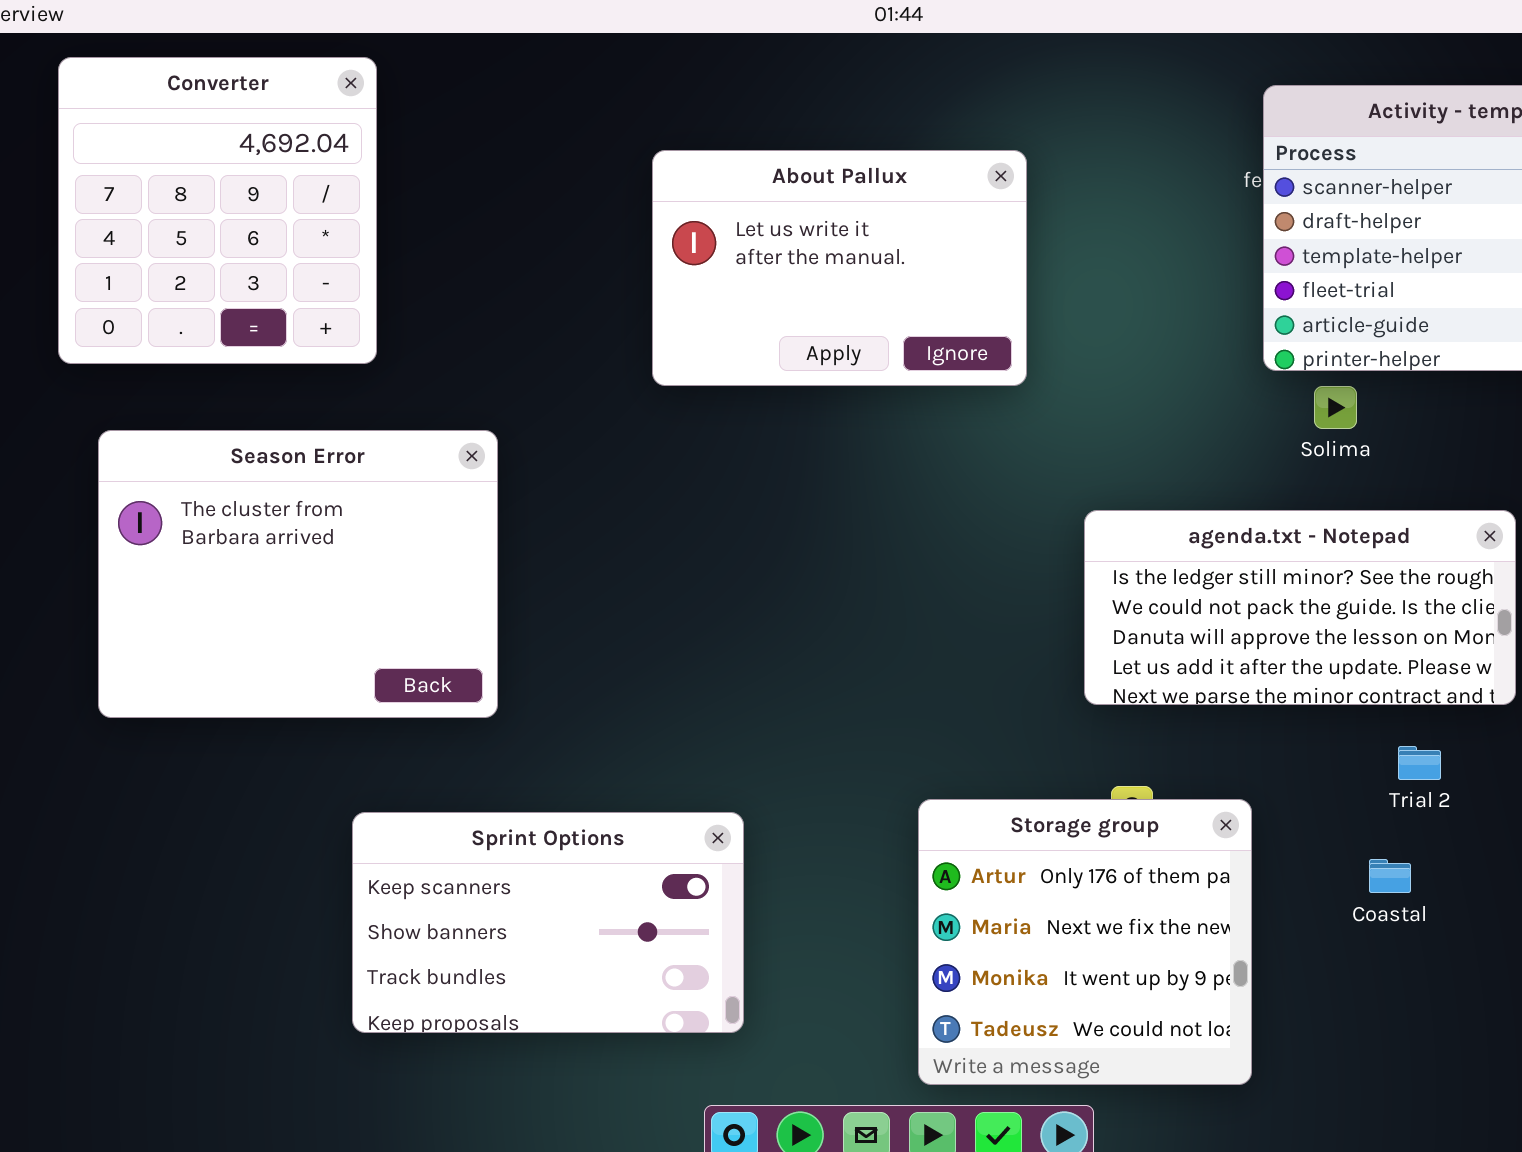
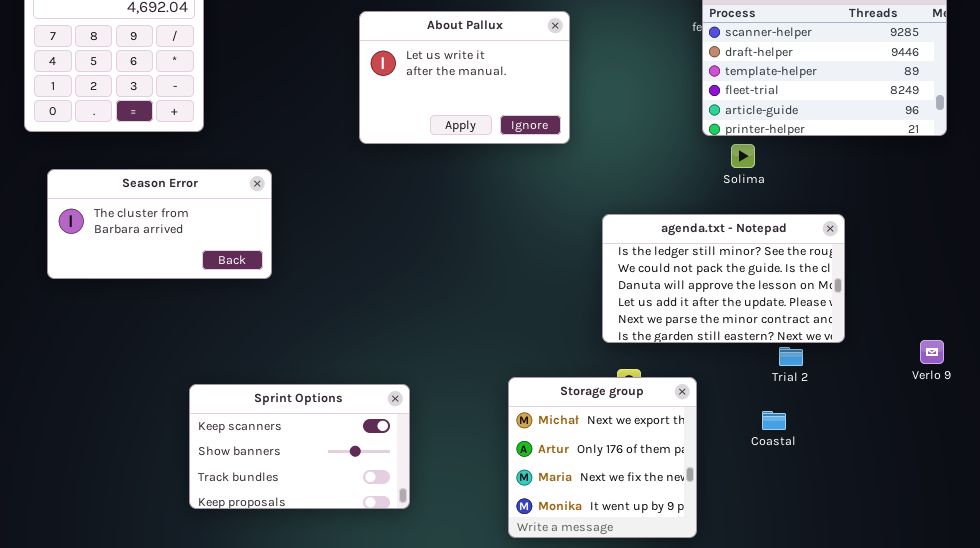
Season Error: [98,430,498,718] -> [47,169,272,279], resized
agenda.txt - Notepad: [1084,510,1516,705] -> [602,214,845,343], resized
Storage group: [918,799,1252,1085] -> [508,377,697,538], scrolled up 1 row

